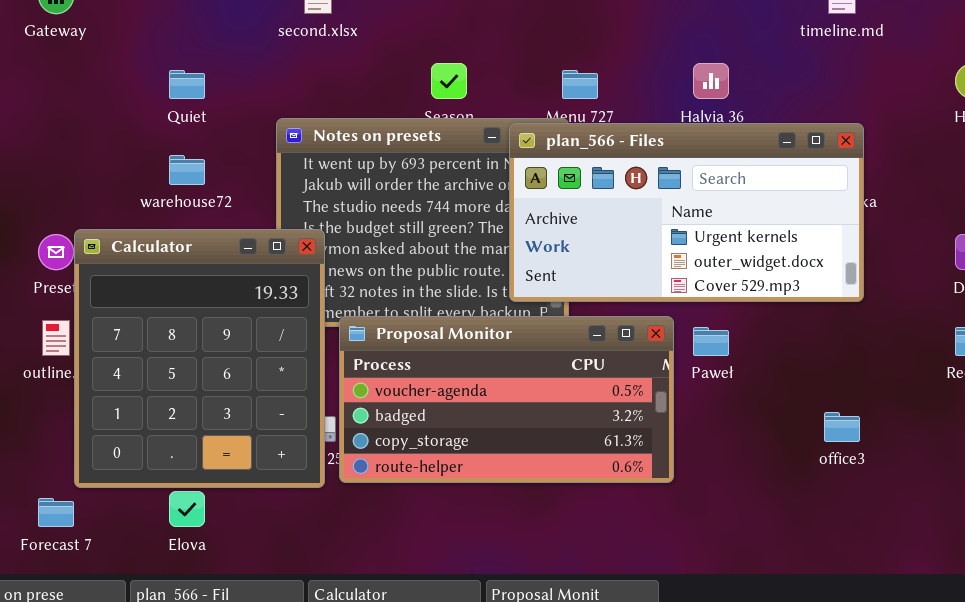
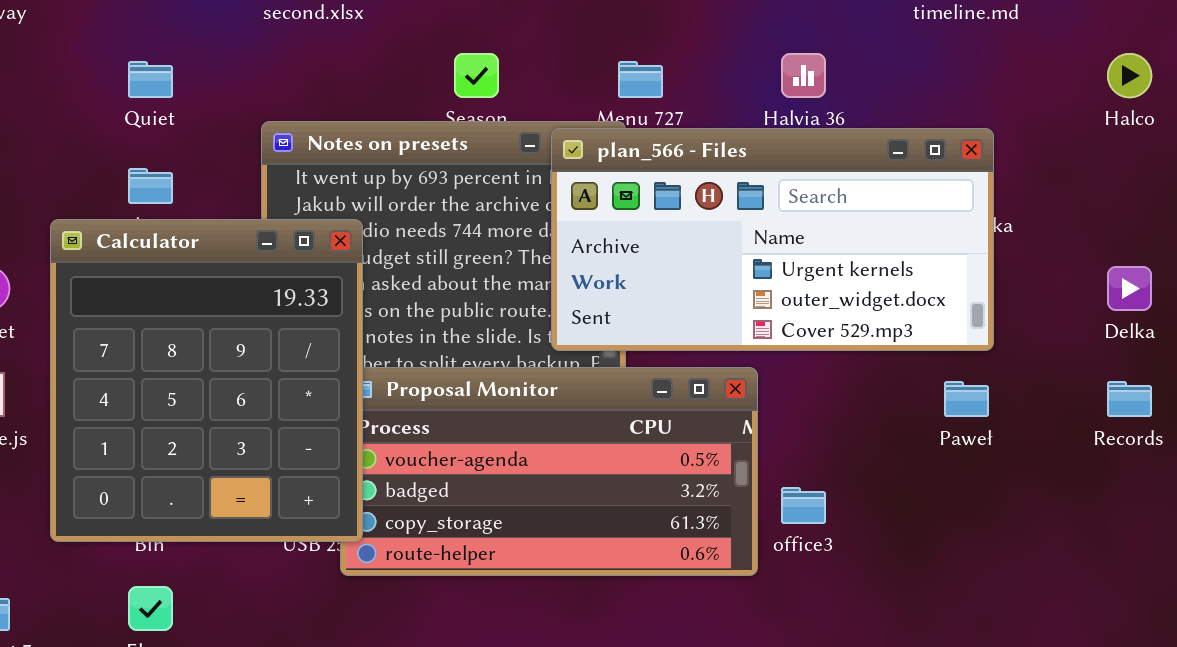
Calculator: [74,229,325,488] -> [50,219,363,542], moved
Paweł: [693,327,729,356] -> [944,381,989,417], moved
office3: [824,412,860,442] -> [781,487,826,524], moved

